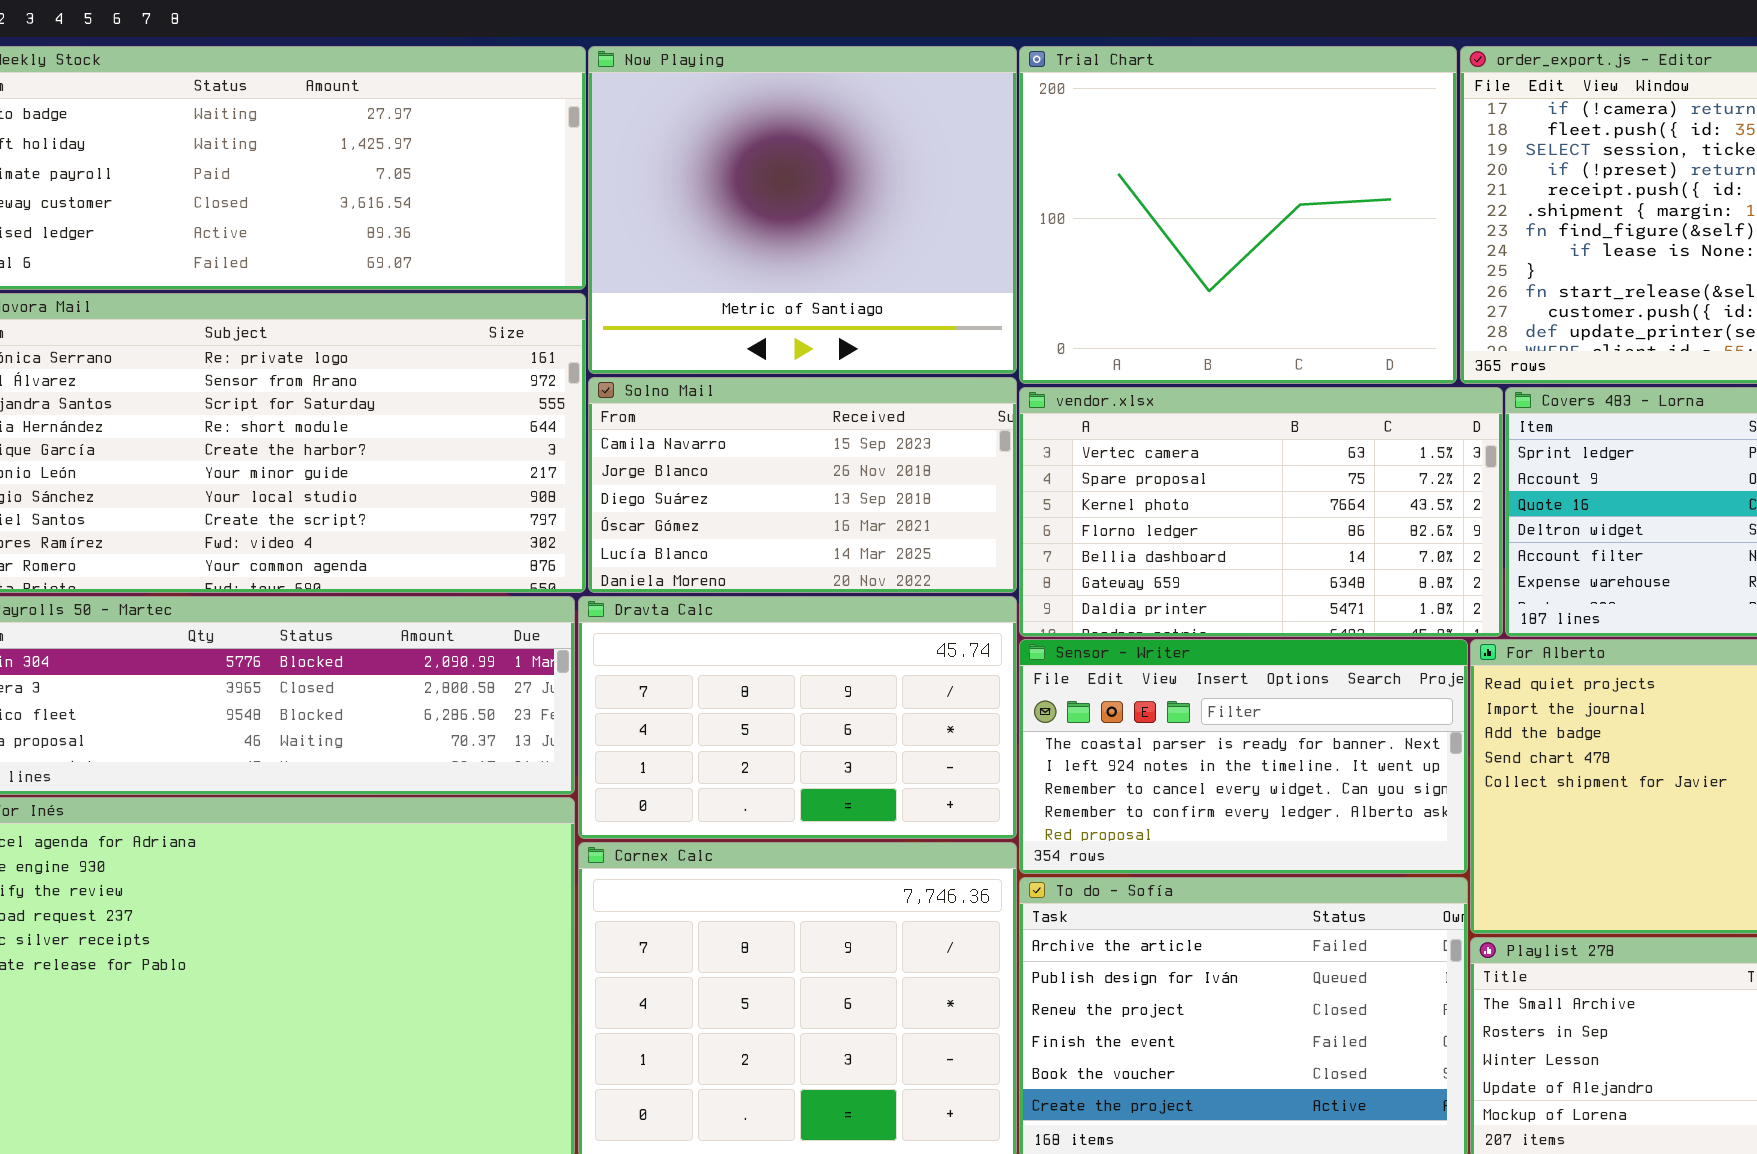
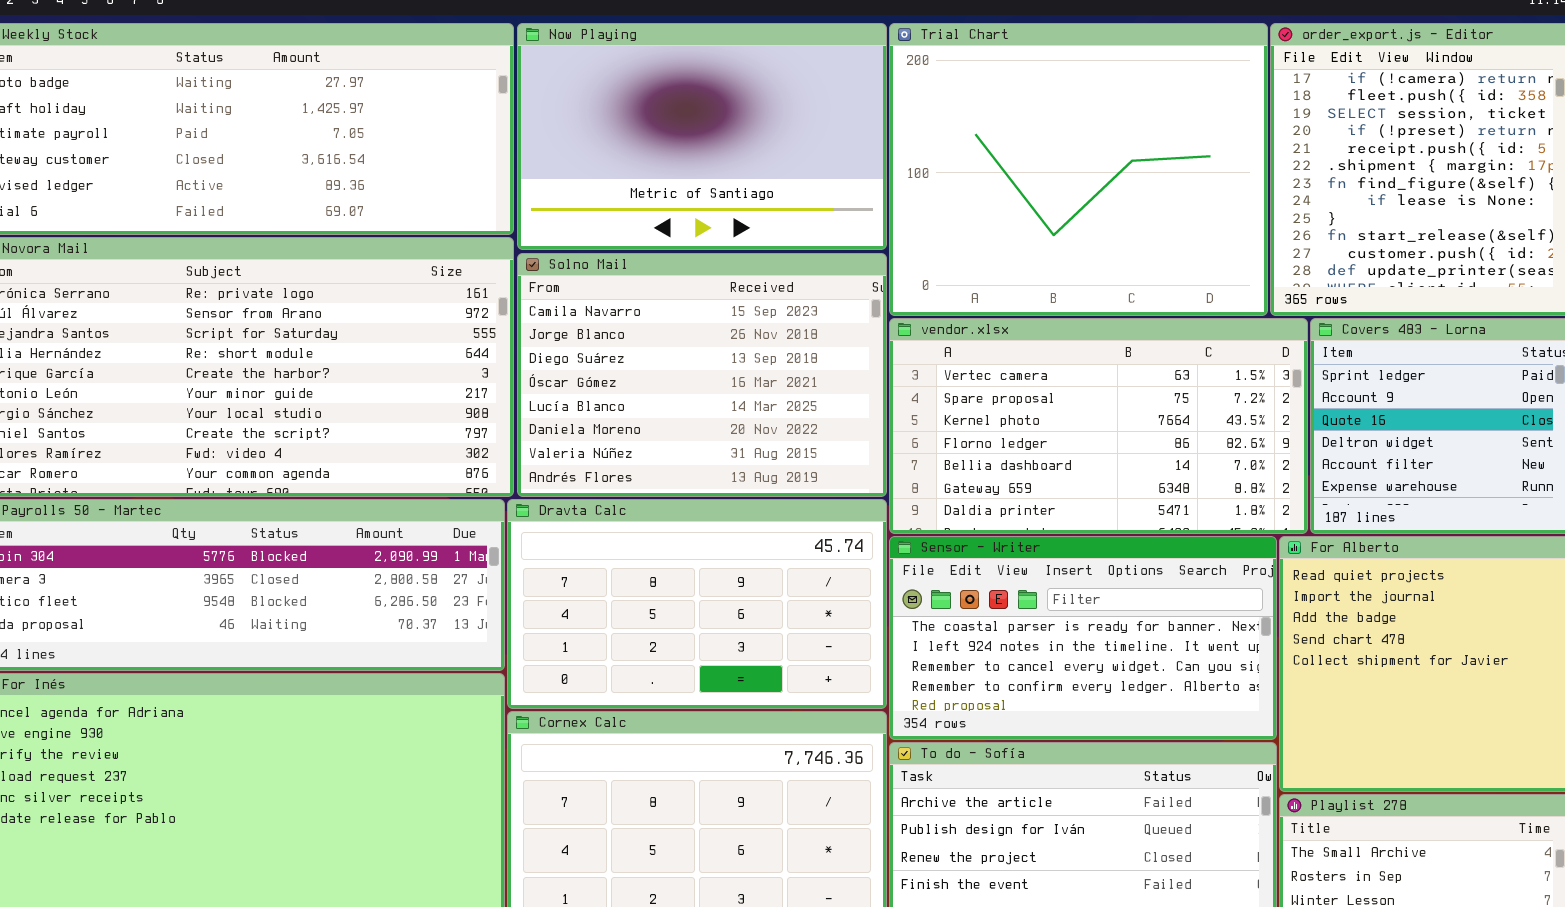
Now Playing: [588,46,1017,374] -> [517,23,887,250], resized
Solno Mail: [588,377,1017,593] -> [517,253,887,497], resized

